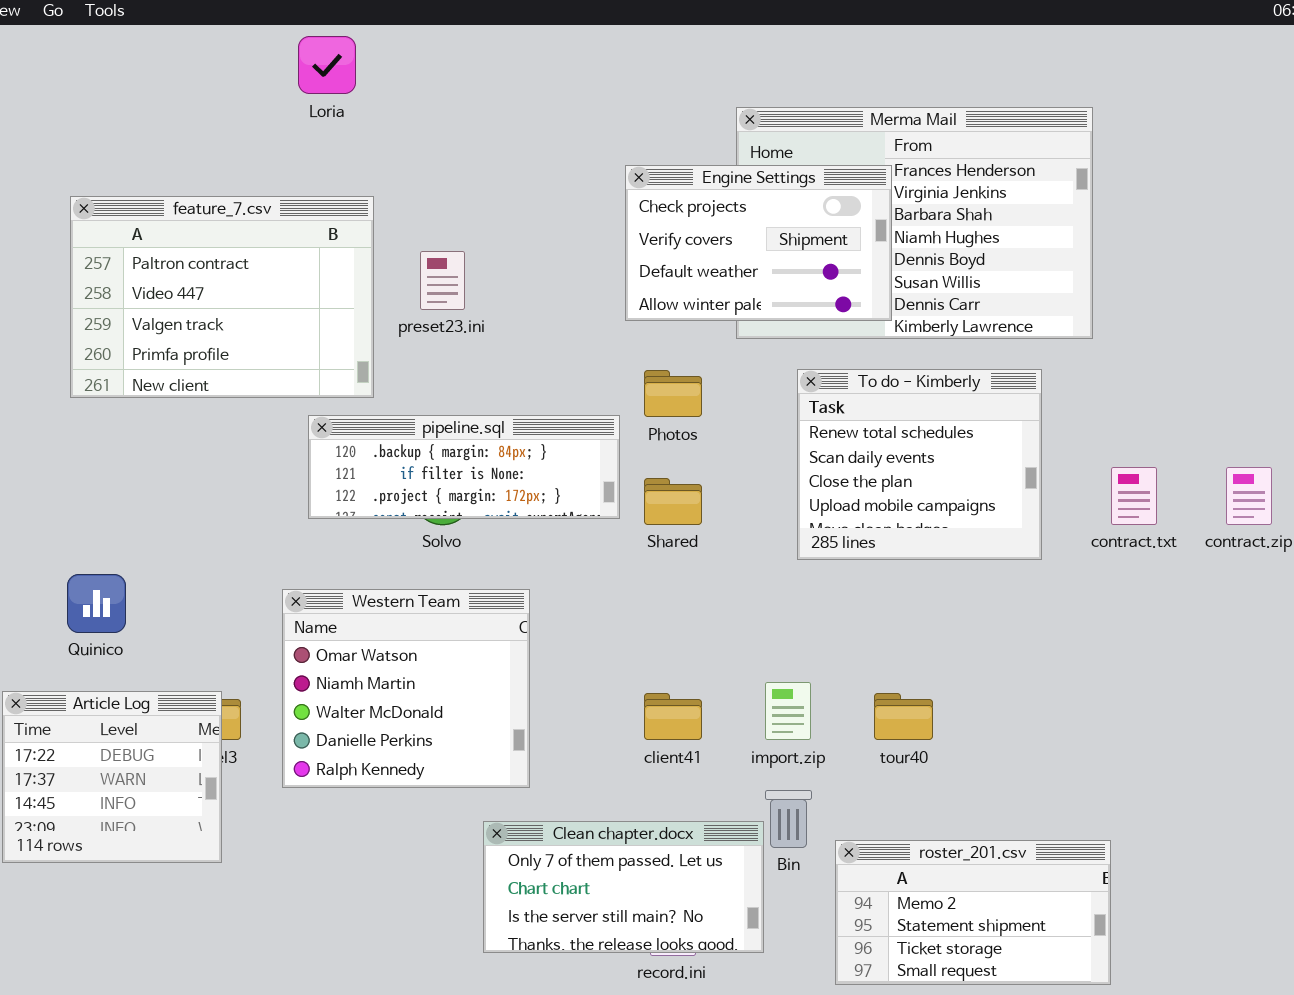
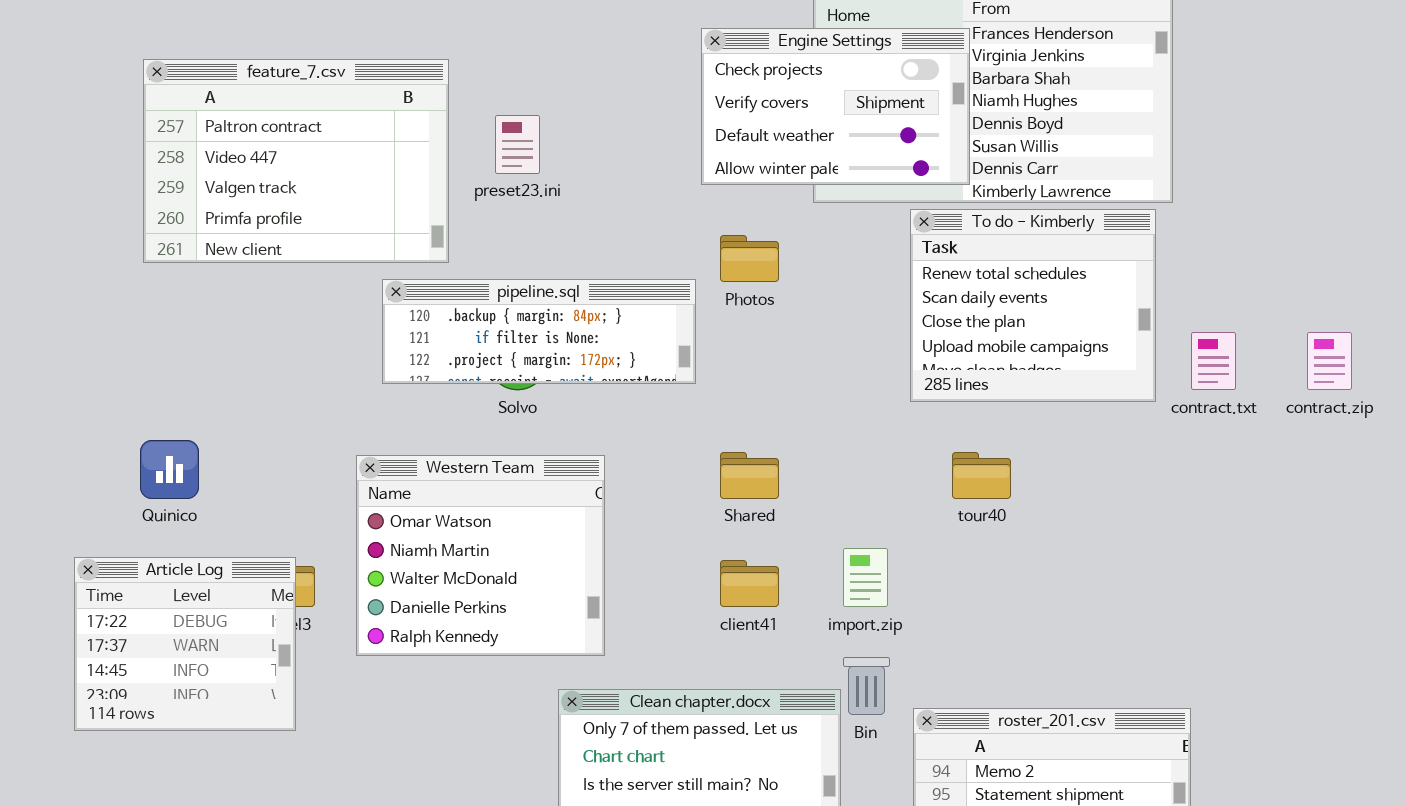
To do - Kimberly: [797,369,1042,560] -> [910,209,1156,402], moved
Shared: [644,478,702,525] -> [720,452,779,499], moved
tour40: [874,693,933,740] -> [952,452,1011,499], moved

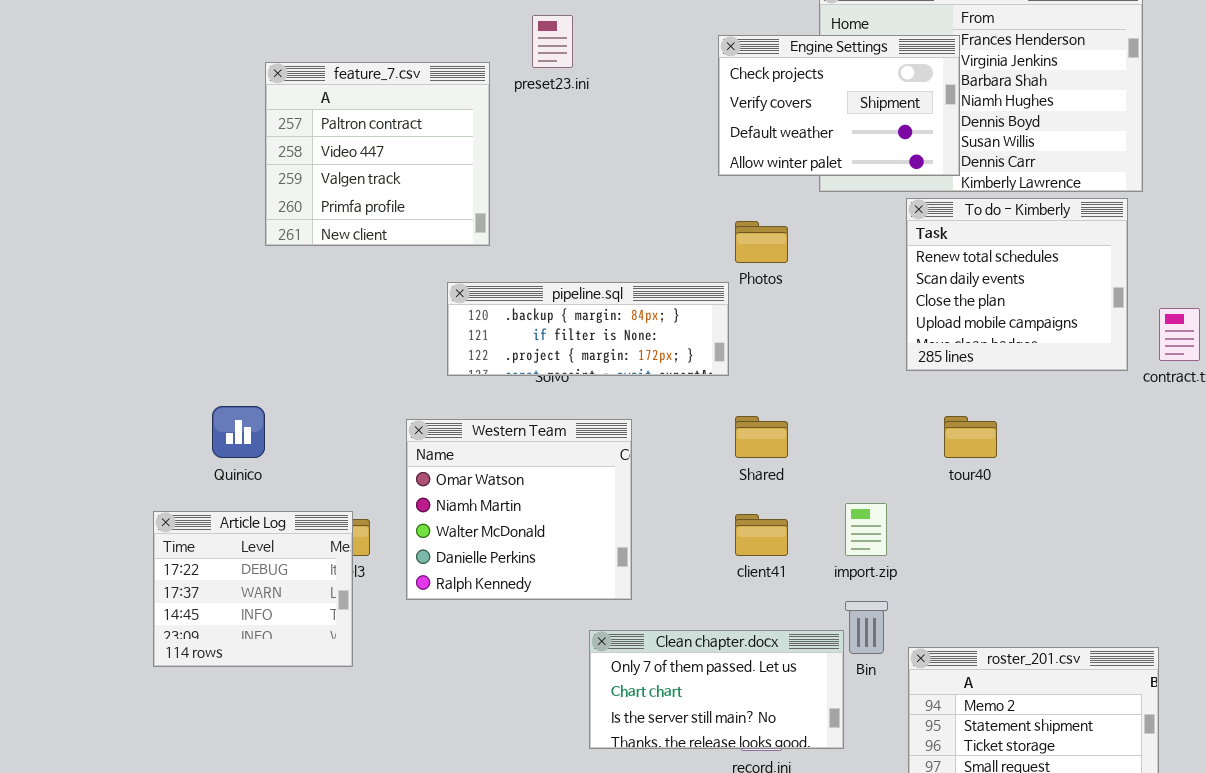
feature_7.csv: [143,59,449,263] -> [265,62,490,246], resized
preset23.ini: [495,115,540,174] -> [532,15,573,68], moved
pipeline.sql: [382,279,696,384] -> [447,282,729,376], moved

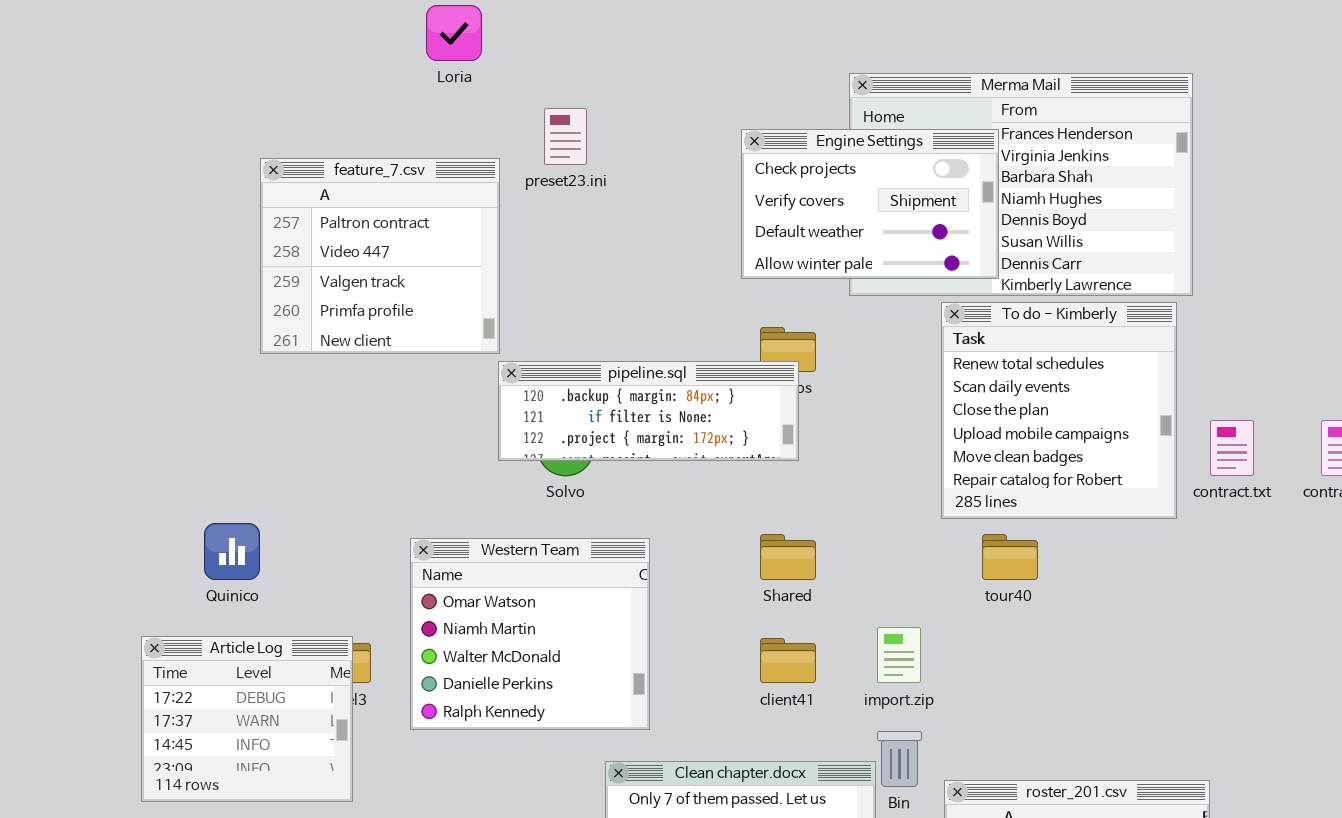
To do - Kimberly: [906,198,1128,371] -> [941,302,1177,519], resized
pipeline.sql: [447,282,729,376] -> [498,361,799,461], moved

